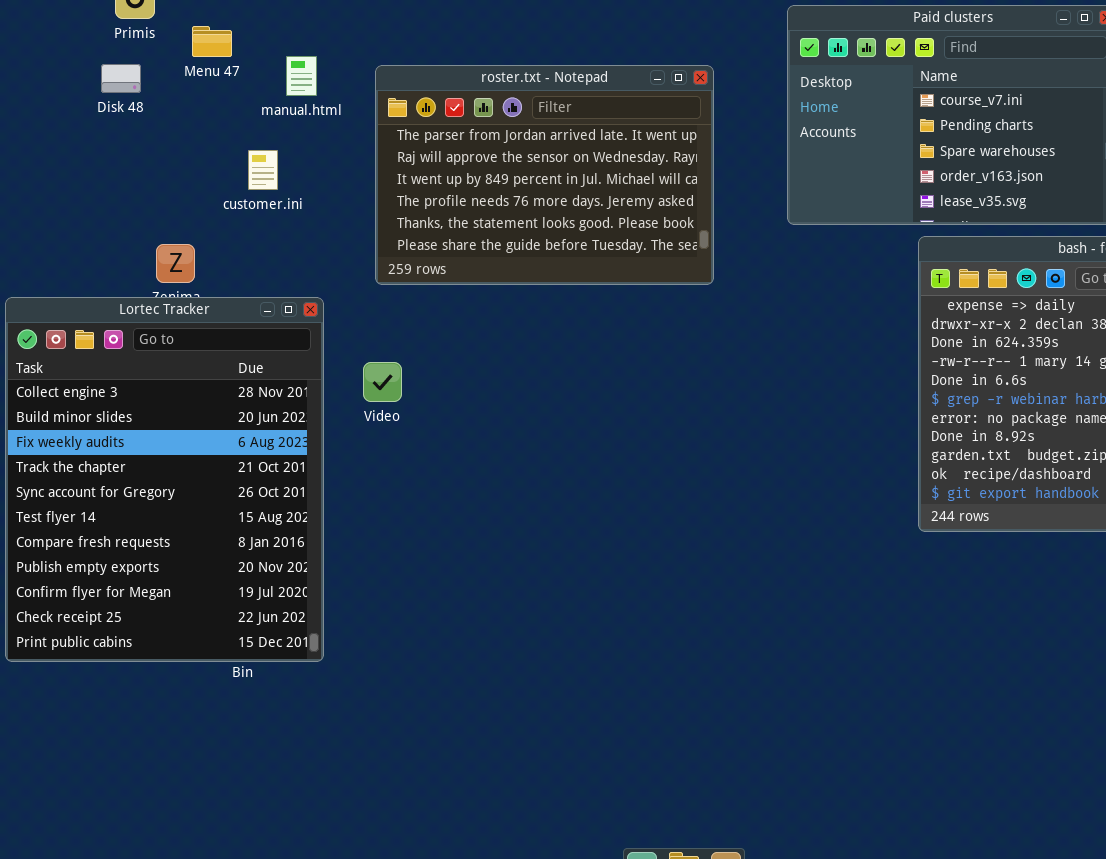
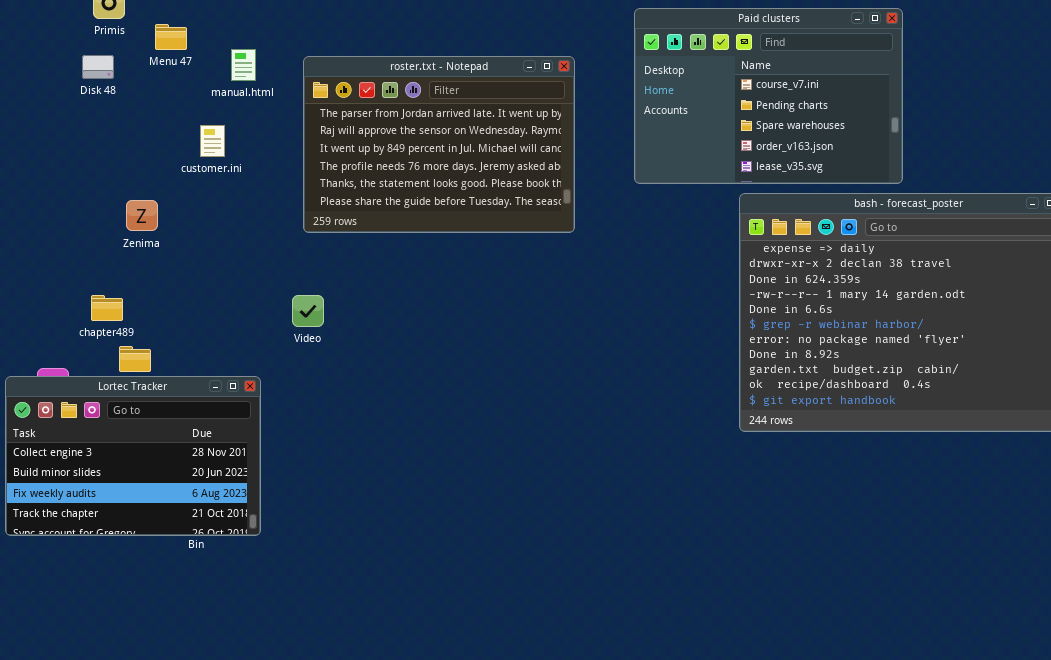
Lortec Tracker: [5,297,324,662] -> [5,376,261,536], resized

